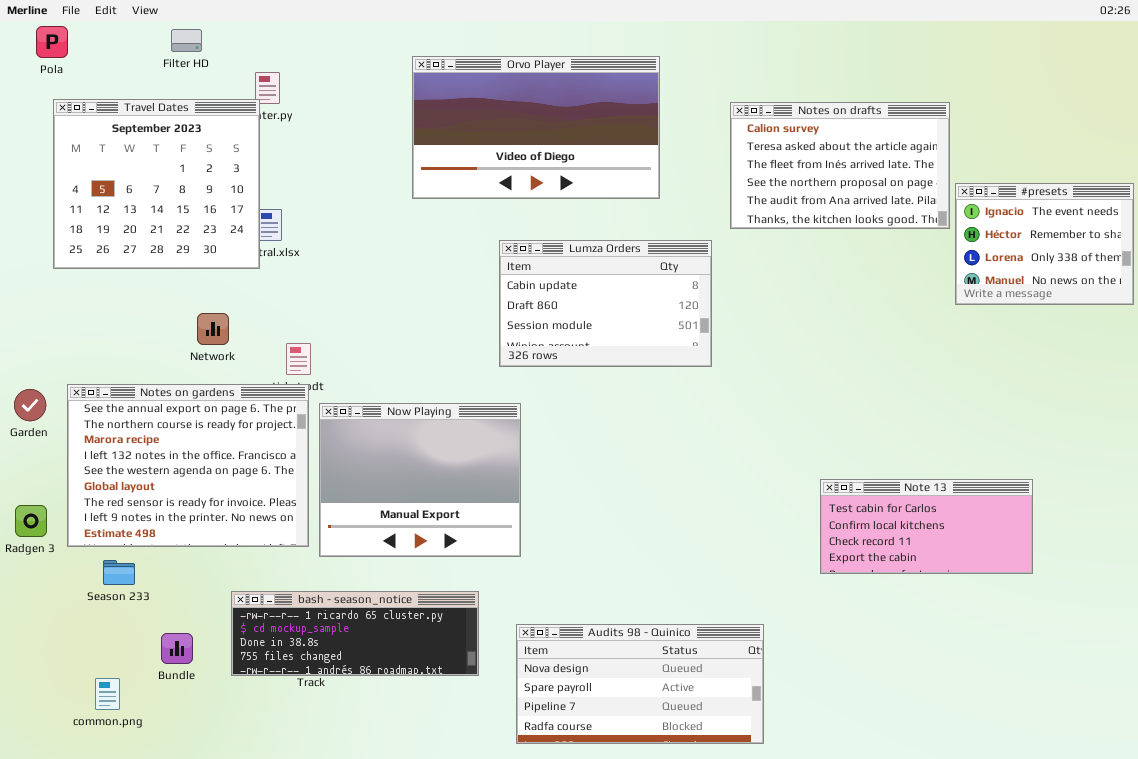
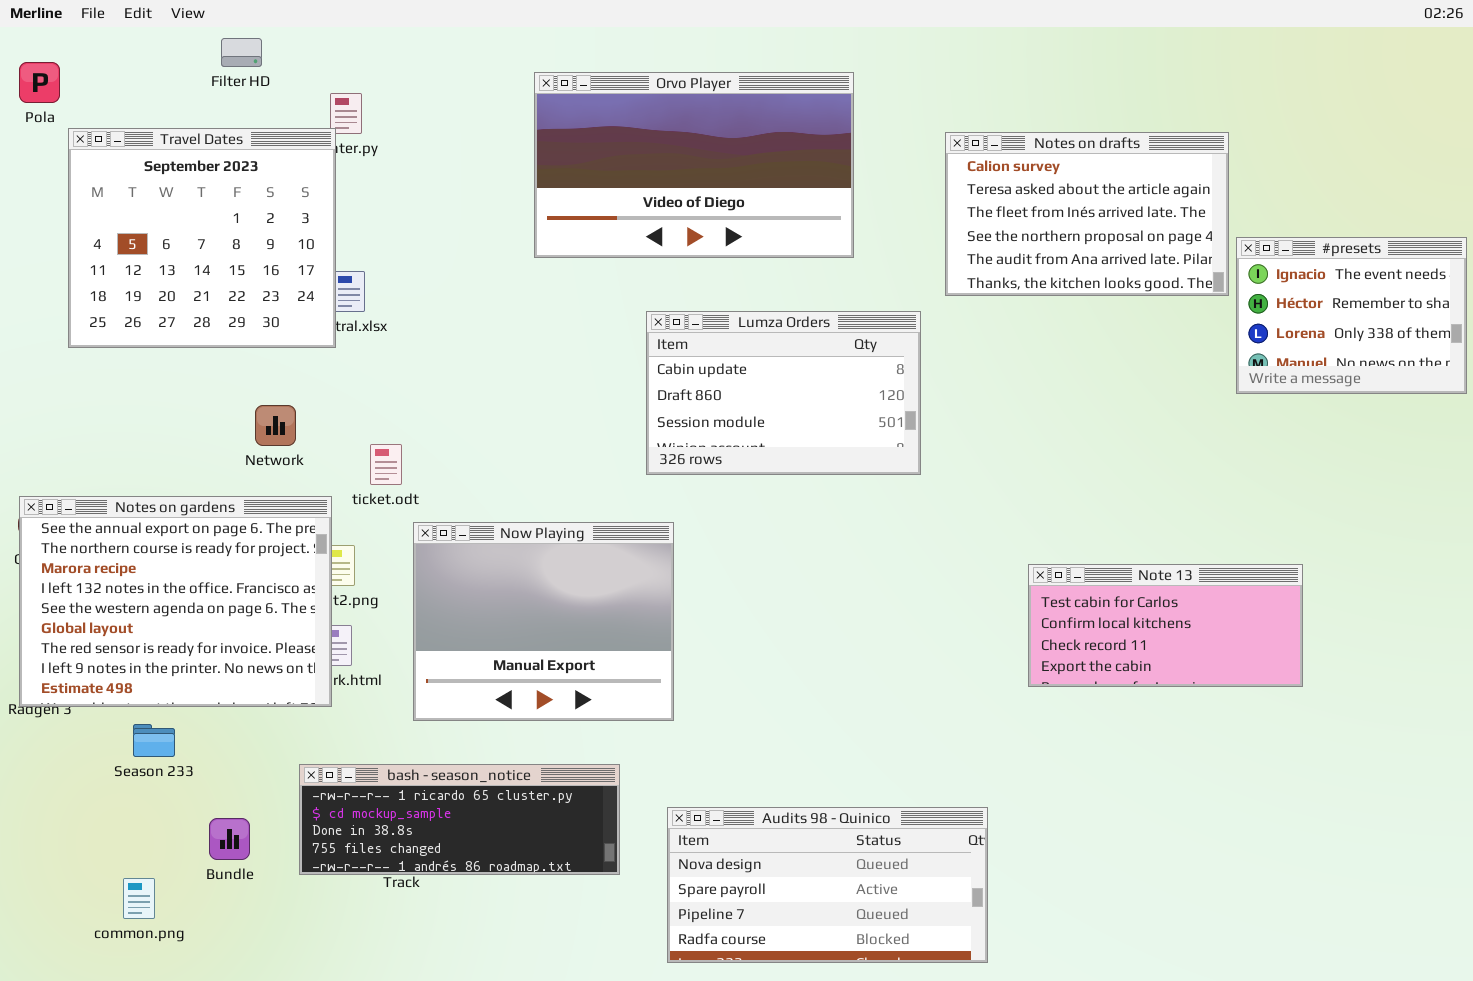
Pola: [36,26,68,58] -> [19,62,60,103], moved
Notes on gardens: [67,384,309,547] -> [19,496,332,707], moved
Note 13: [820,479,1033,574] -> [1028,564,1303,687], moved

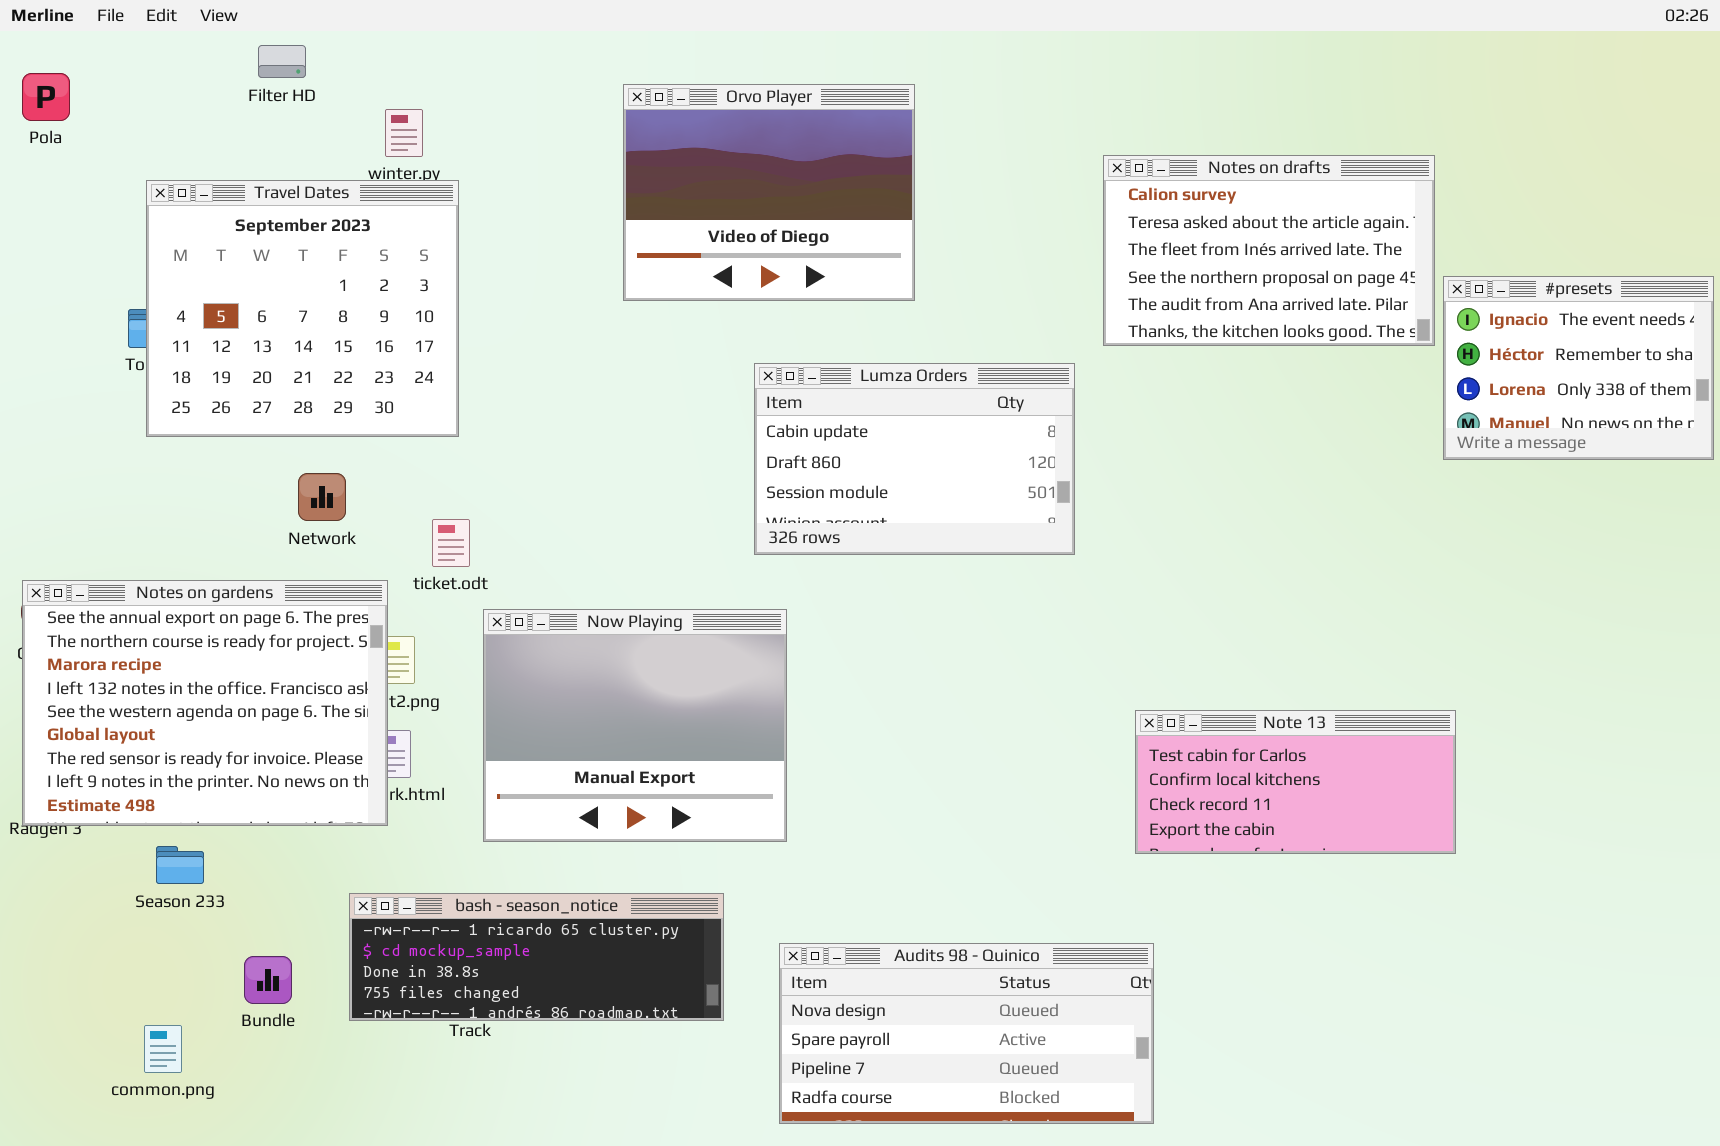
Orvo Player: [534,72,854,258] -> [623,84,915,301], resized
Travel Dates: [68,128,336,348] -> [146,180,459,437], moved
Note 13: [1028,564,1303,687] -> [1135,710,1456,854], moved

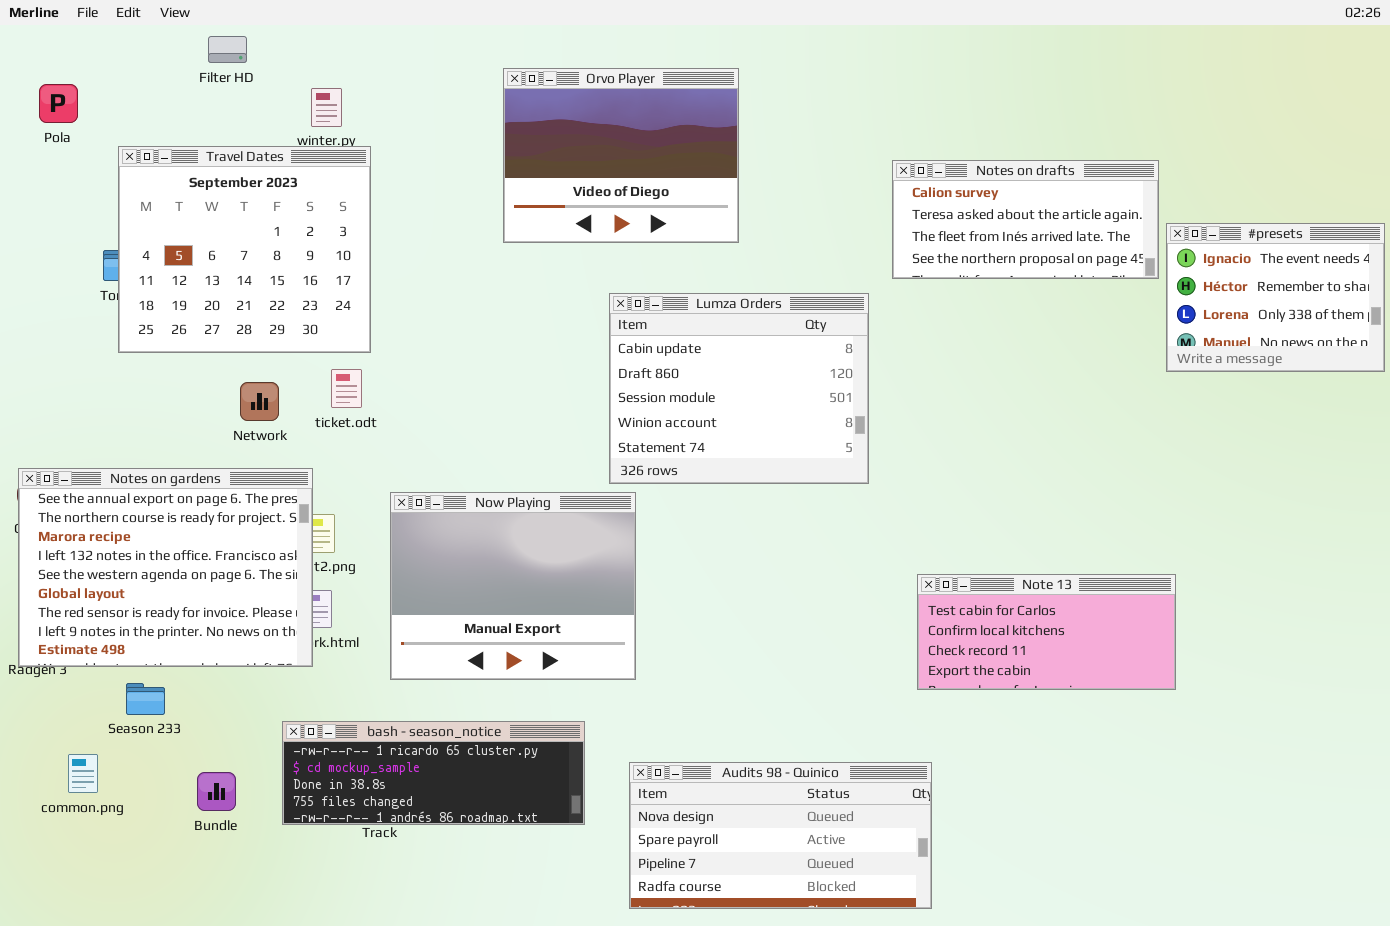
Pola: [22,73,70,121] -> [39,84,78,123], moved
Notes on drafts: [1103,155,1435,346] -> [892,160,1159,279], resized
Lumza Orders: [754,363,1075,555] -> [609,293,869,484], resized
ticket.odt: [432,519,470,567] -> [331,369,362,408], moved
common.png: [144,1025,182,1073] -> [68,754,98,793], moved

